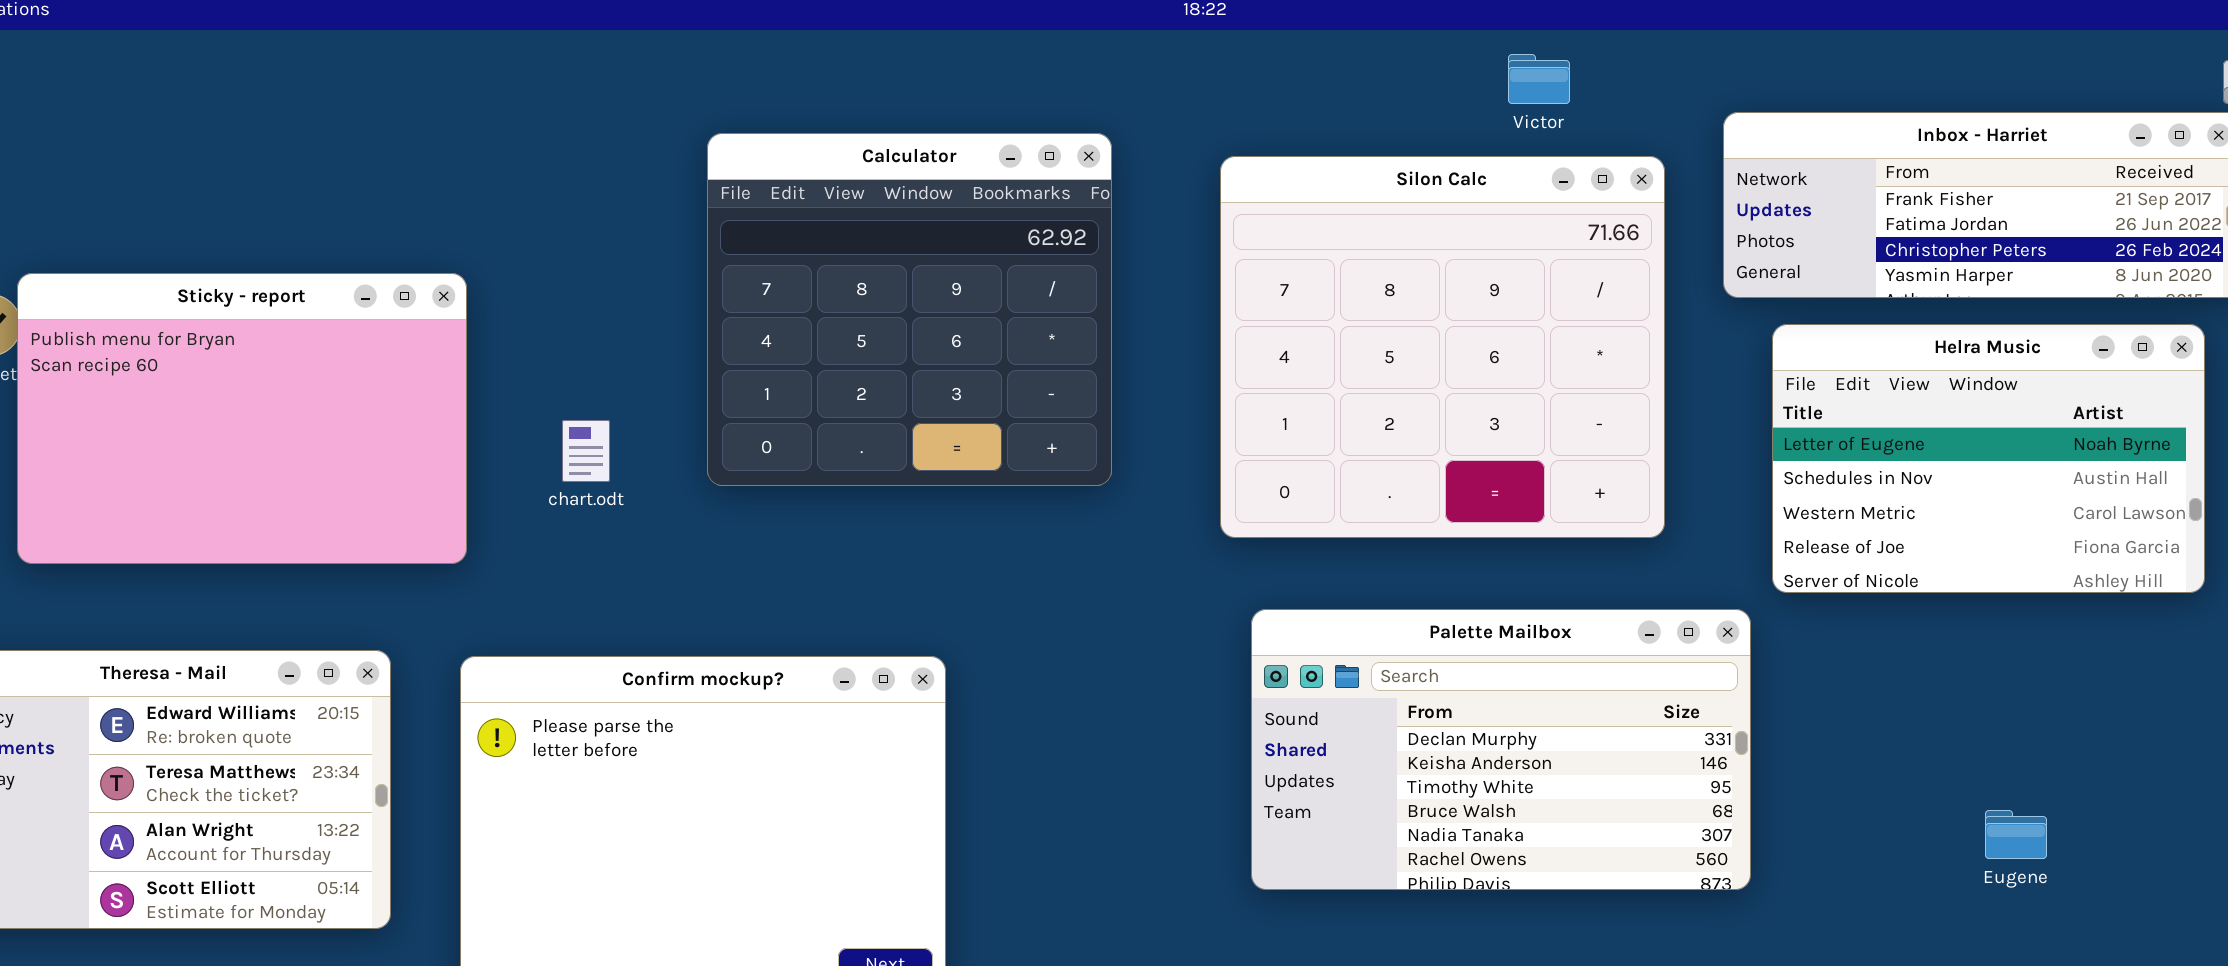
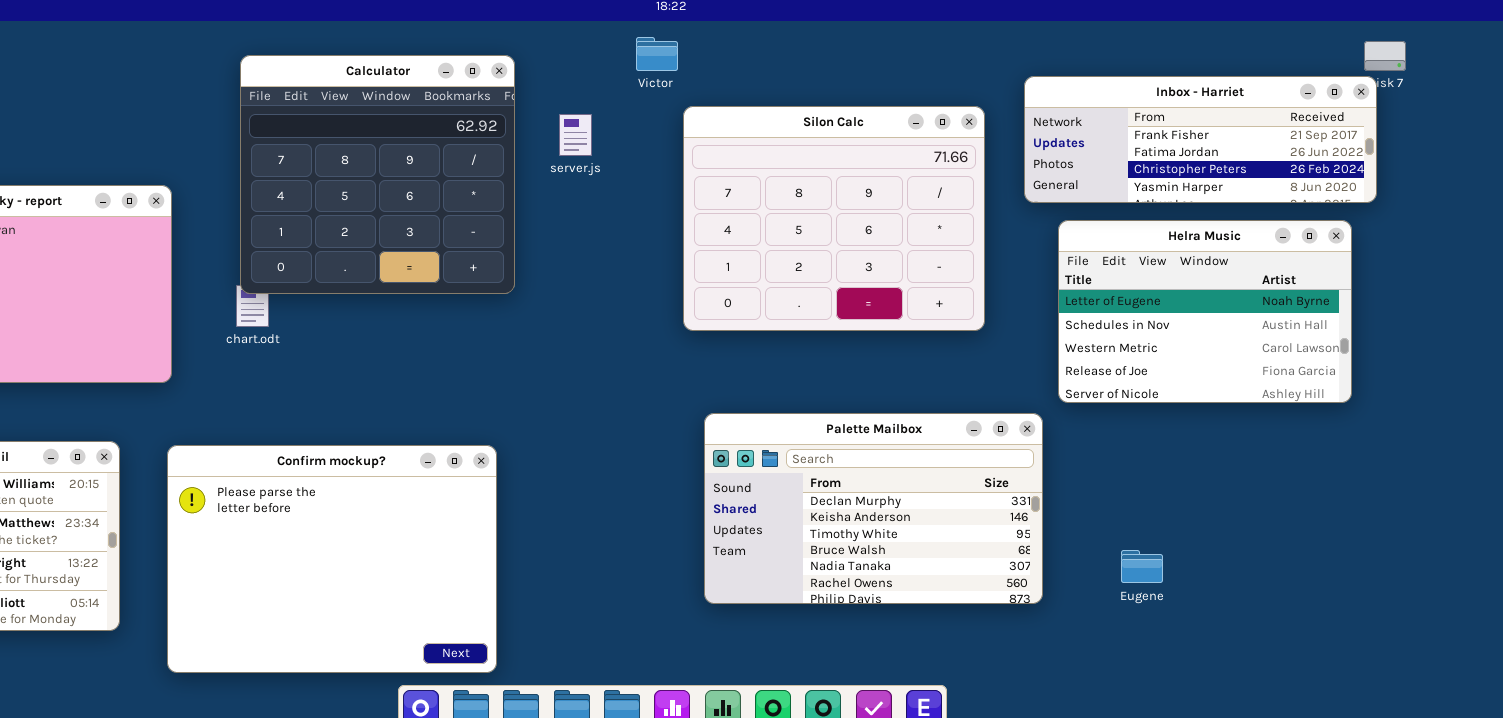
Victor: [1508,54,1570,104] -> [636,37,678,71], moved
Calculator: [707,133,1112,486] -> [240,55,515,294], moved
Silon Calc: [1220,156,1665,538] -> [683,106,985,331], resized
Eugene: [1985,810,2047,859] -> [1121,550,1163,583], moved

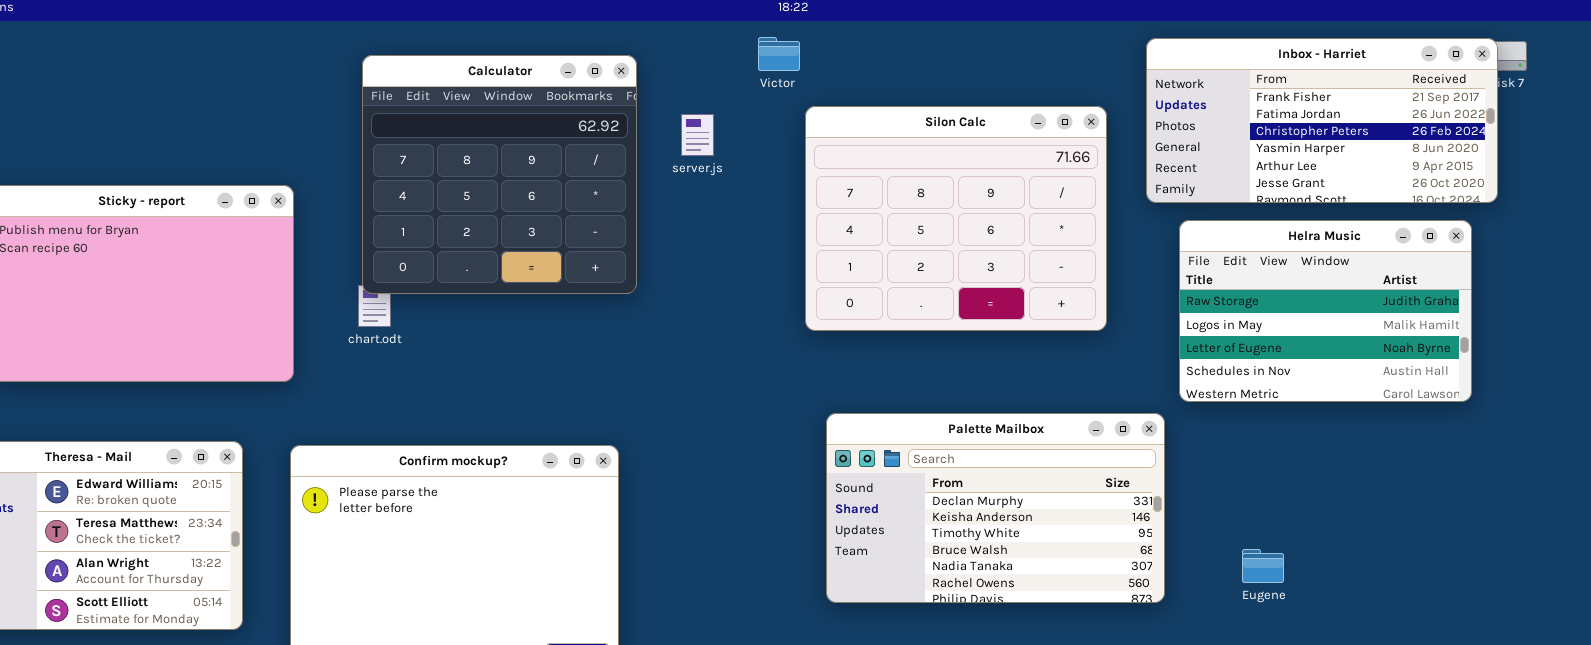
Inbox - Harriet: [1024,76,1377,203] -> [1146,38,1498,203], resized
Helra Music: [1058,220,1352,403] -> [1179,220,1472,402], scrolled up 2 rows

